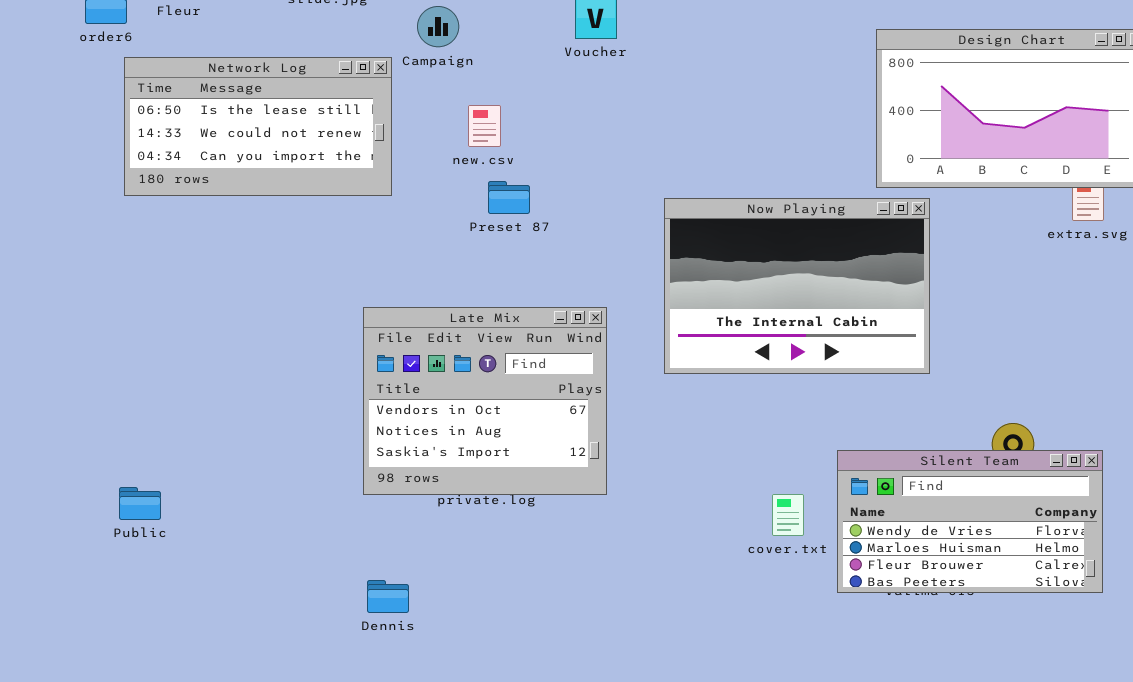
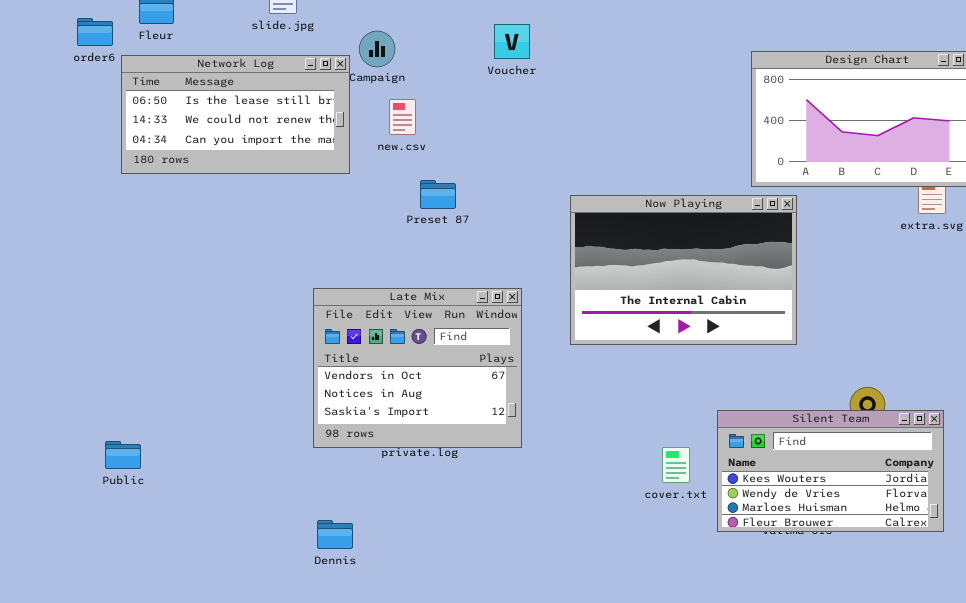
Network Log: [124,57,392,196] -> [121,55,350,174], moved
new.csv: [468,105,501,147] -> [389,99,416,135], moved
Silent Team: [837,450,1103,593] -> [717,410,944,532], scrolled up 1 row

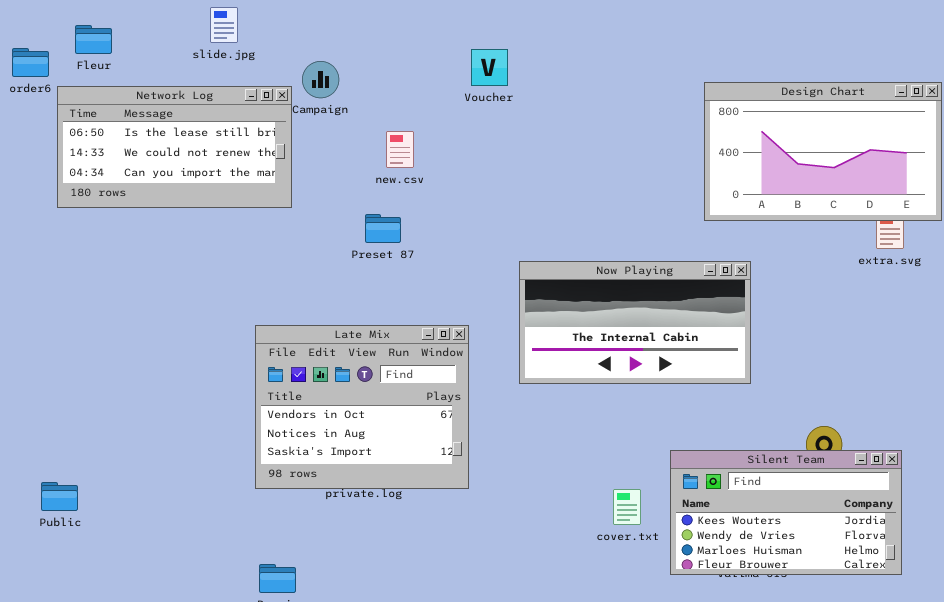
Voucher: [494,24,530,59] -> [471,49,508,86], moved
new.csv: [389,99,416,135] -> [386,131,414,168], moved
Now Playing: [570,195,797,345] -> [519,261,751,384], resized

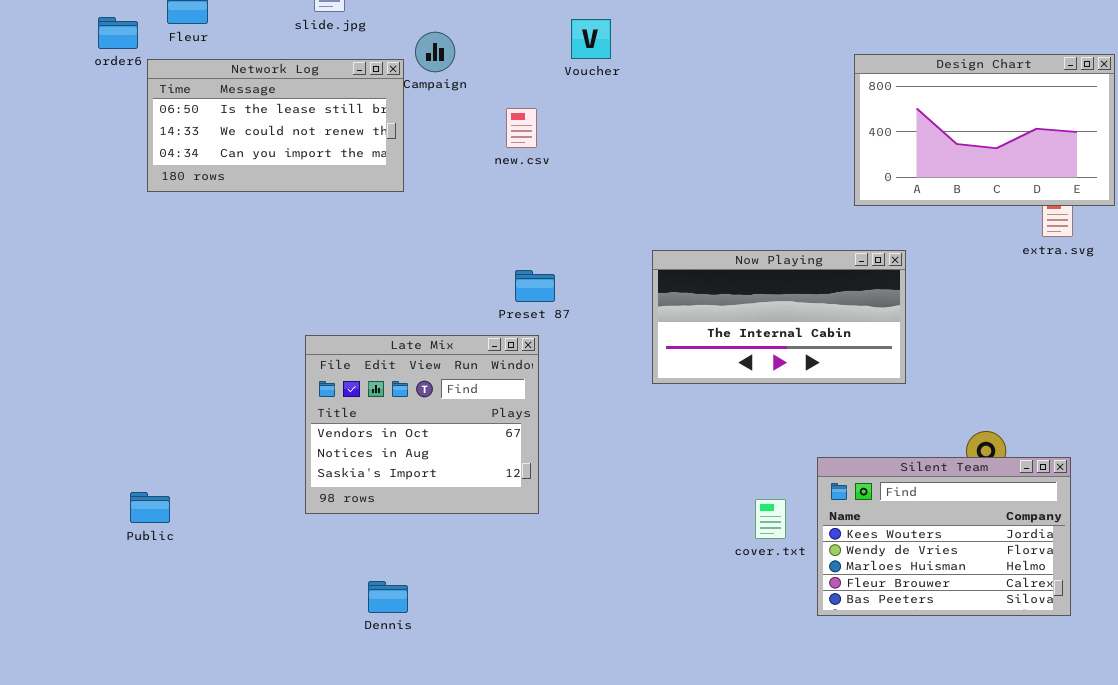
Voucher: [471,49,508,86] -> [571,19,611,59], moved
Preset 87: [365,214,401,243] -> [515,270,555,302], moved
Late Mix: [255,325,469,489] -> [305,335,539,514], moved
Silent Team: [670,450,902,575] -> [817,457,1071,616], resized

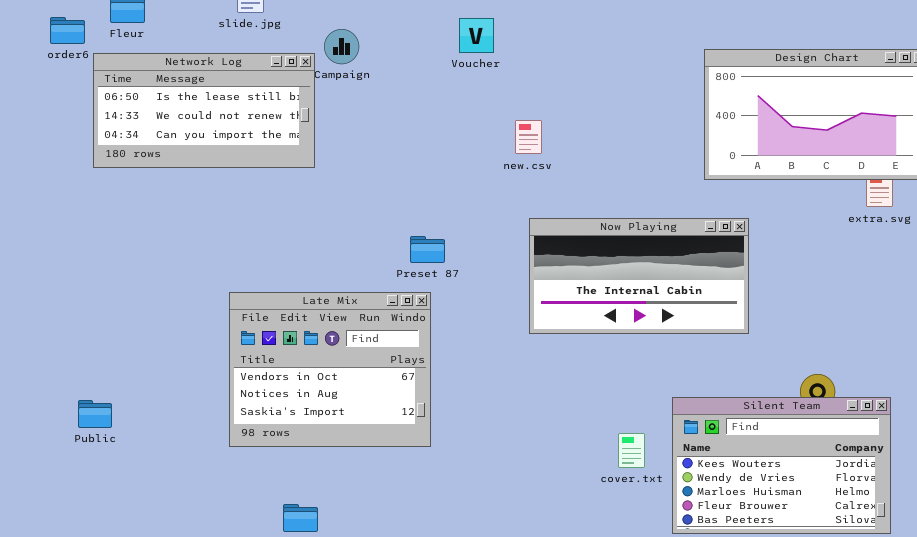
new.csv: [506,108,537,148] -> [515,120,542,154], moved
Public: [130,492,170,523] -> [78,400,112,428], moved

